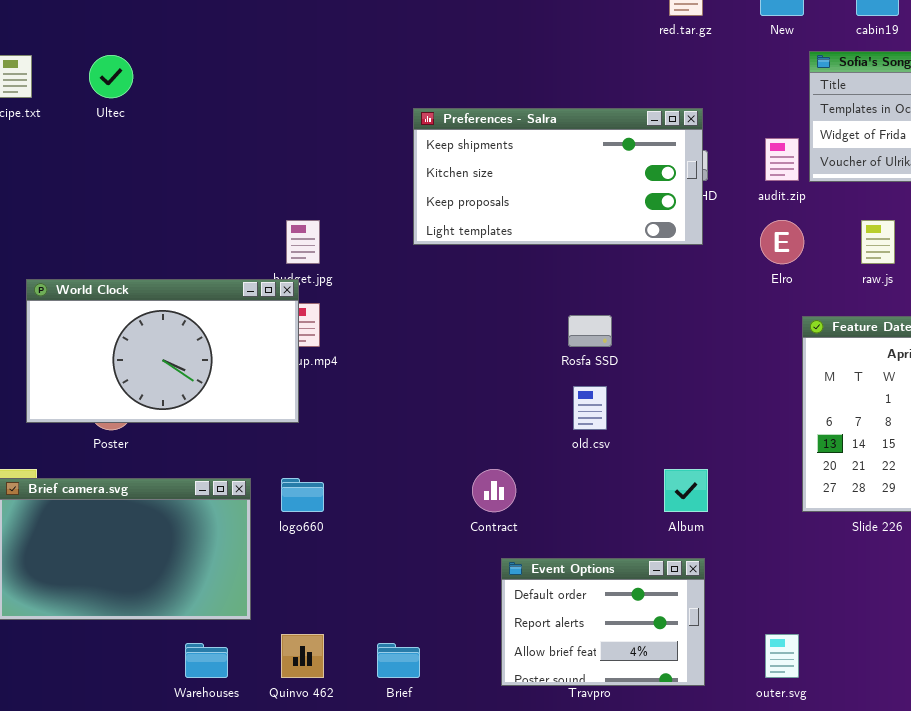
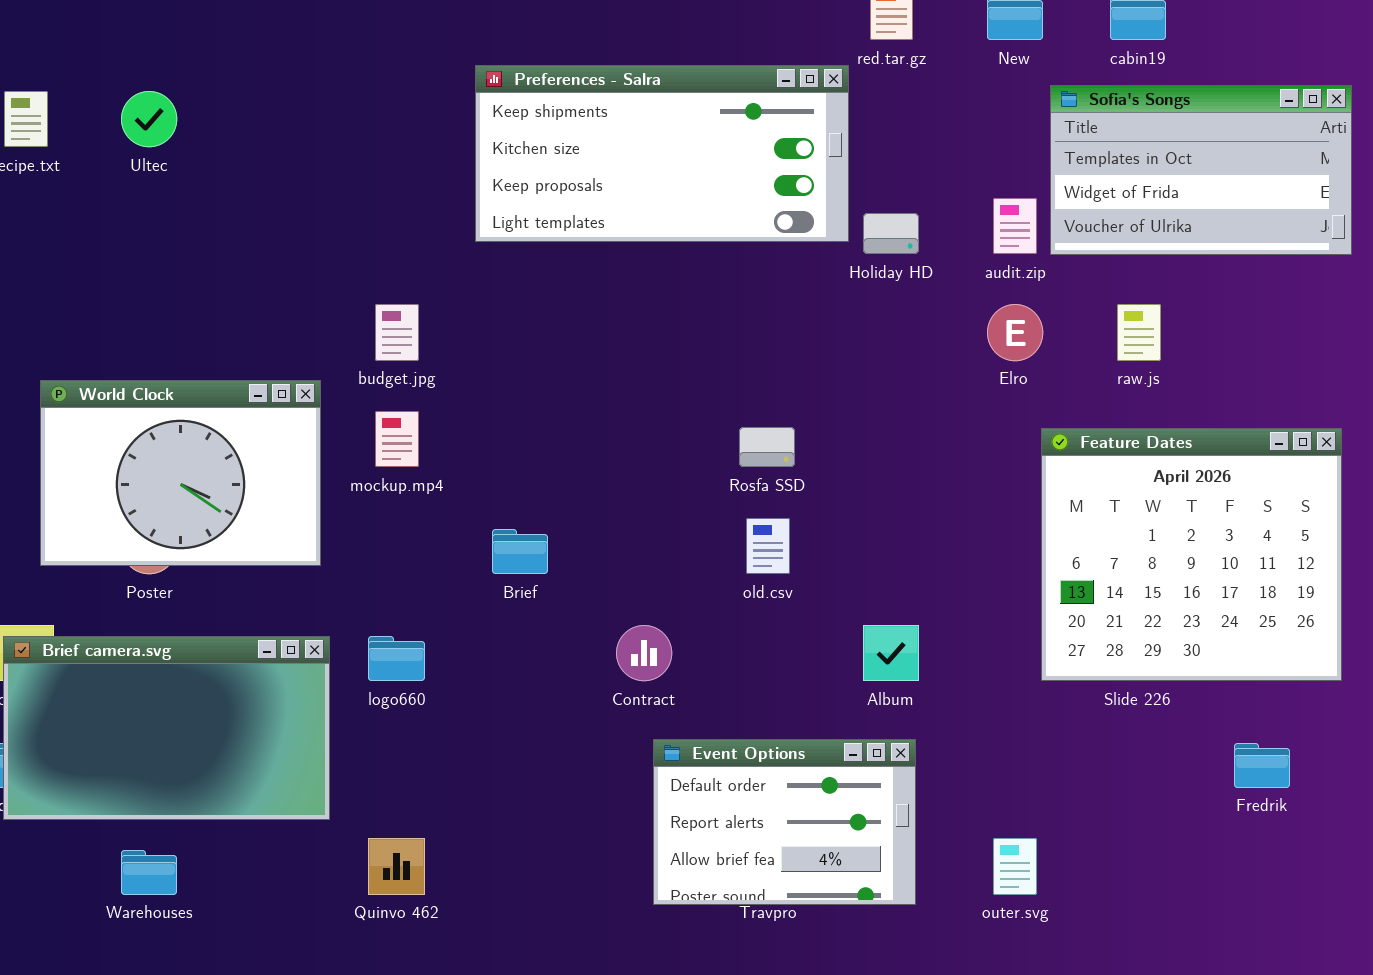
Preferences - Salra: [413,108,703,245] -> [475,65,849,242], moved
World Clock: [26,279,299,423] -> [40,380,321,566], resized
Warehouses: [185,643,228,678] -> [121,850,177,895], moved
Brief: [377,643,420,678] -> [492,529,548,574], moved

